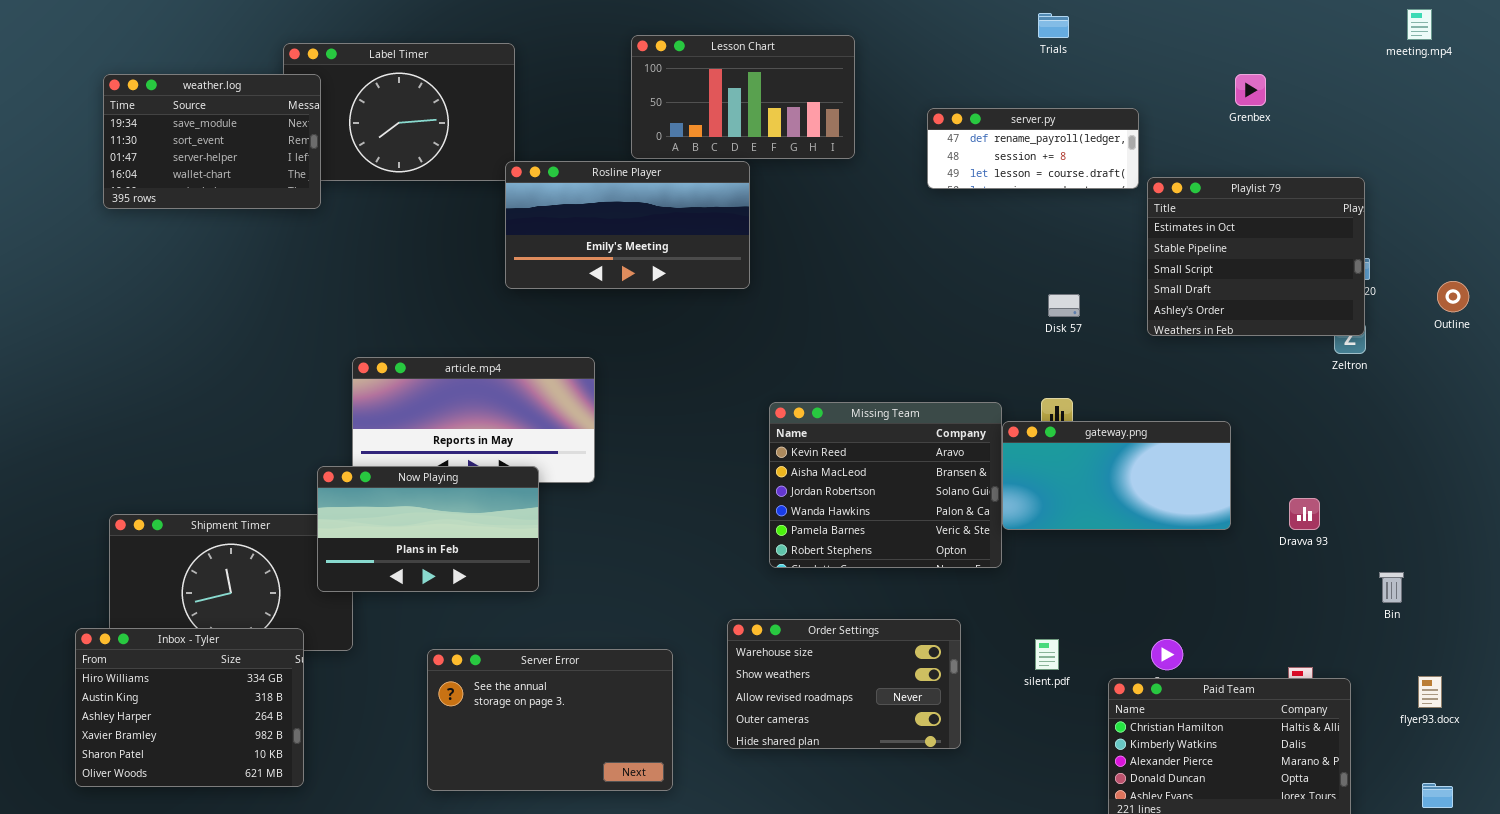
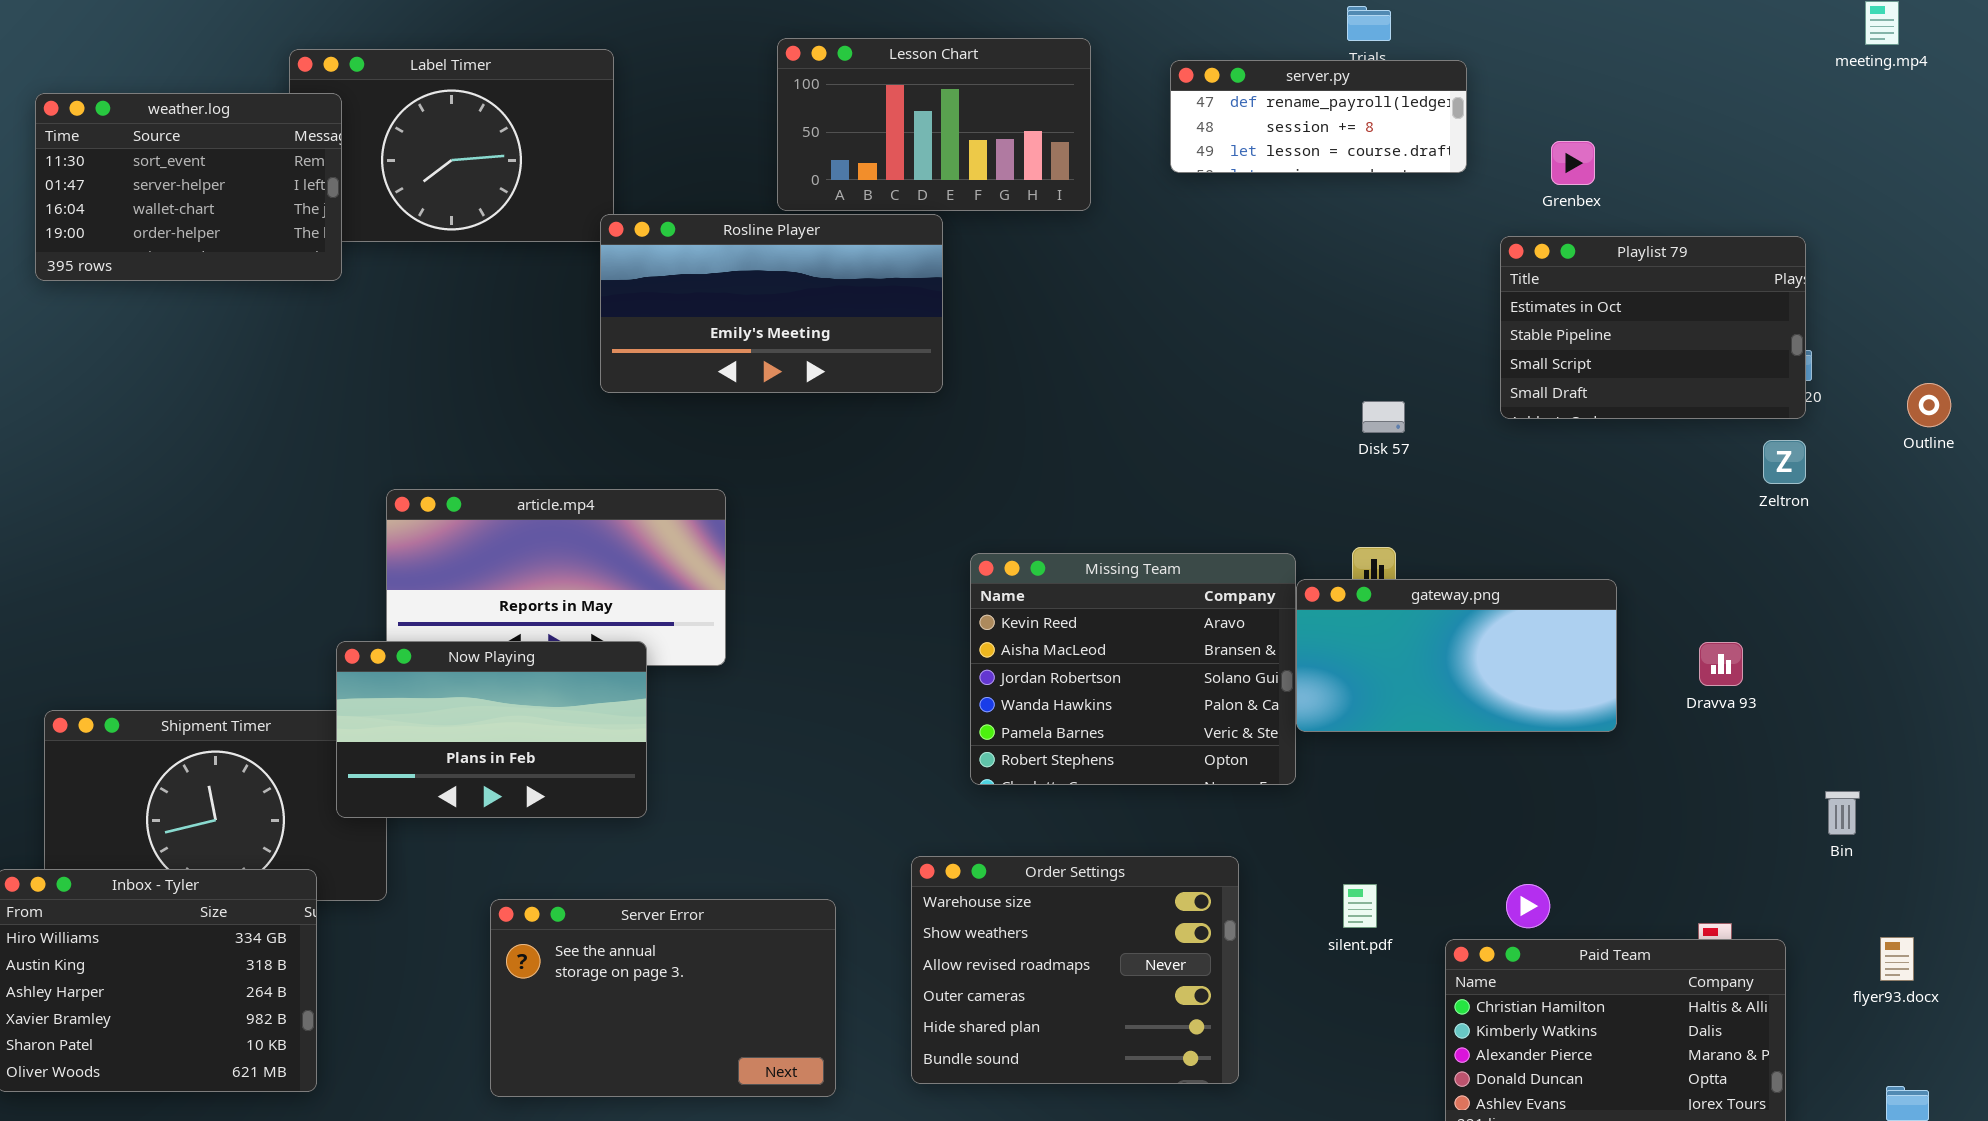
weather.log: [103,74,321,209] -> [35,93,342,281], scrolled down 1 row
Grenbex: [1235,74,1266,106] -> [1551,141,1595,185], moved
server.py: [927,108,1139,189] -> [1170,60,1467,173], moved
Playlist 79: [1147,177,1365,336] -> [1500,236,1806,419], resized
Dravva 93: [1289,498,1320,530] -> [1699,642,1743,686], moved
Order Settings: [727,619,961,749] -> [911,856,1239,1084], resized

